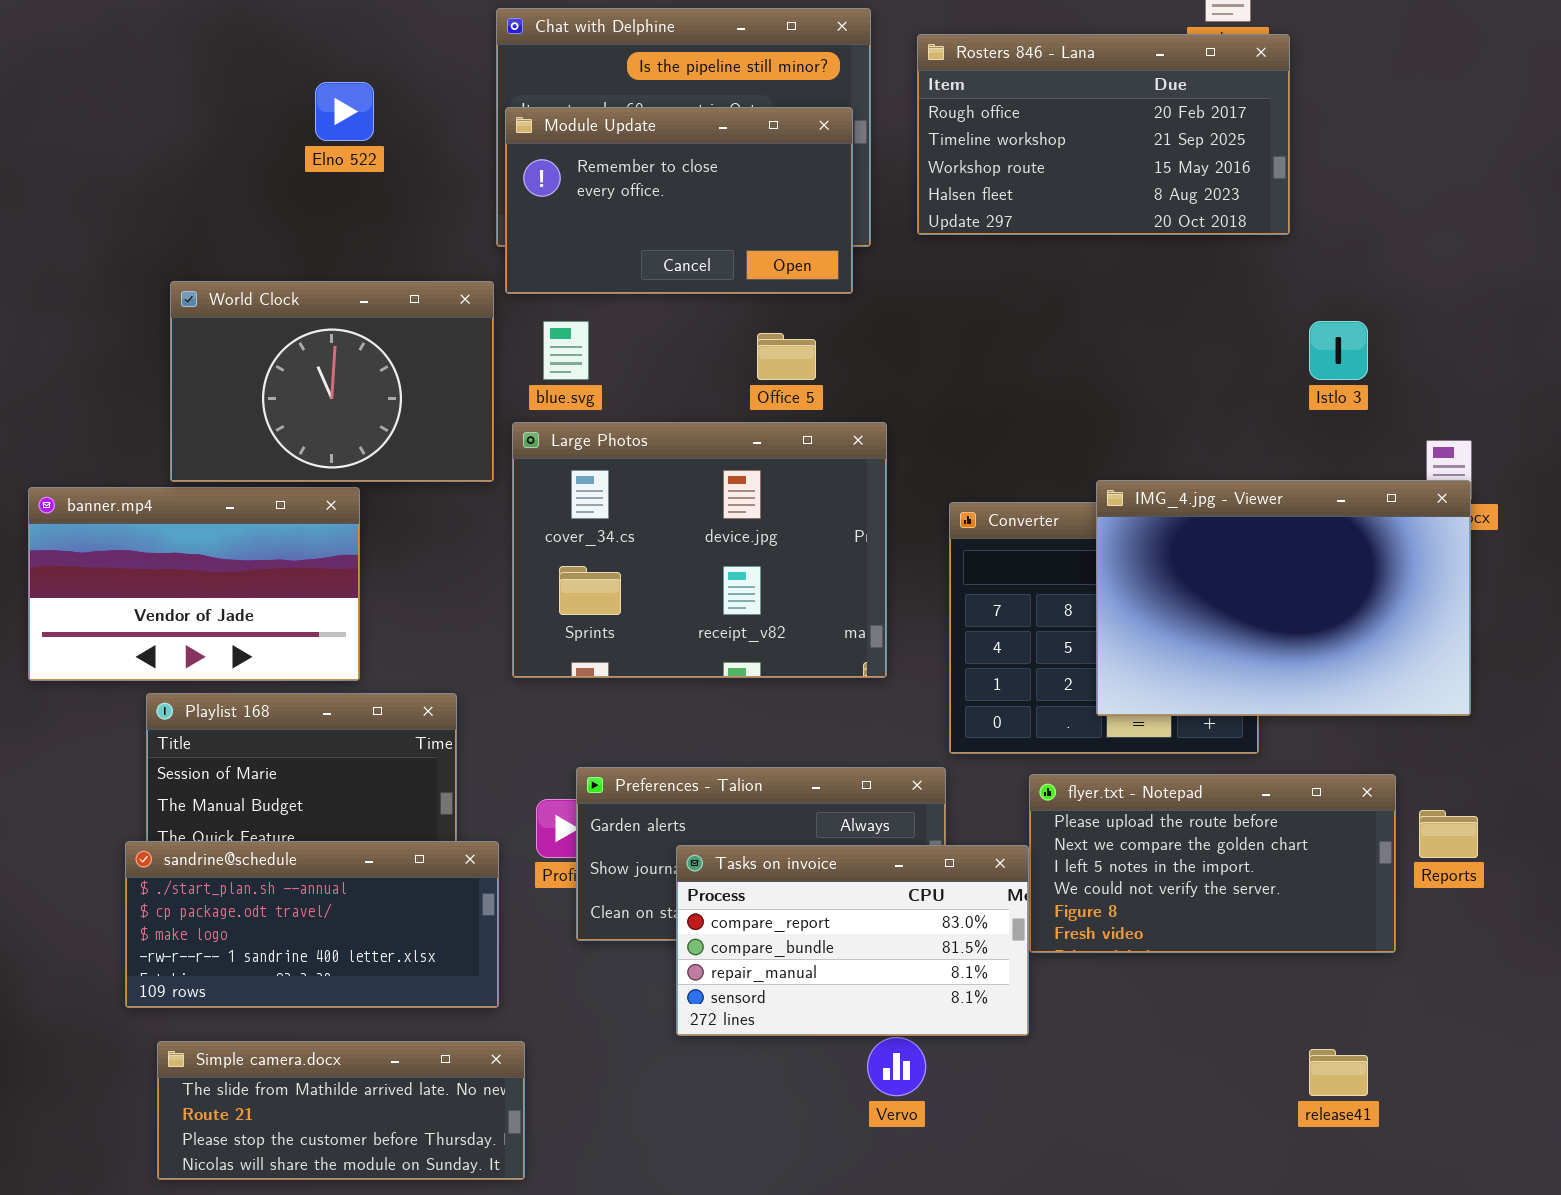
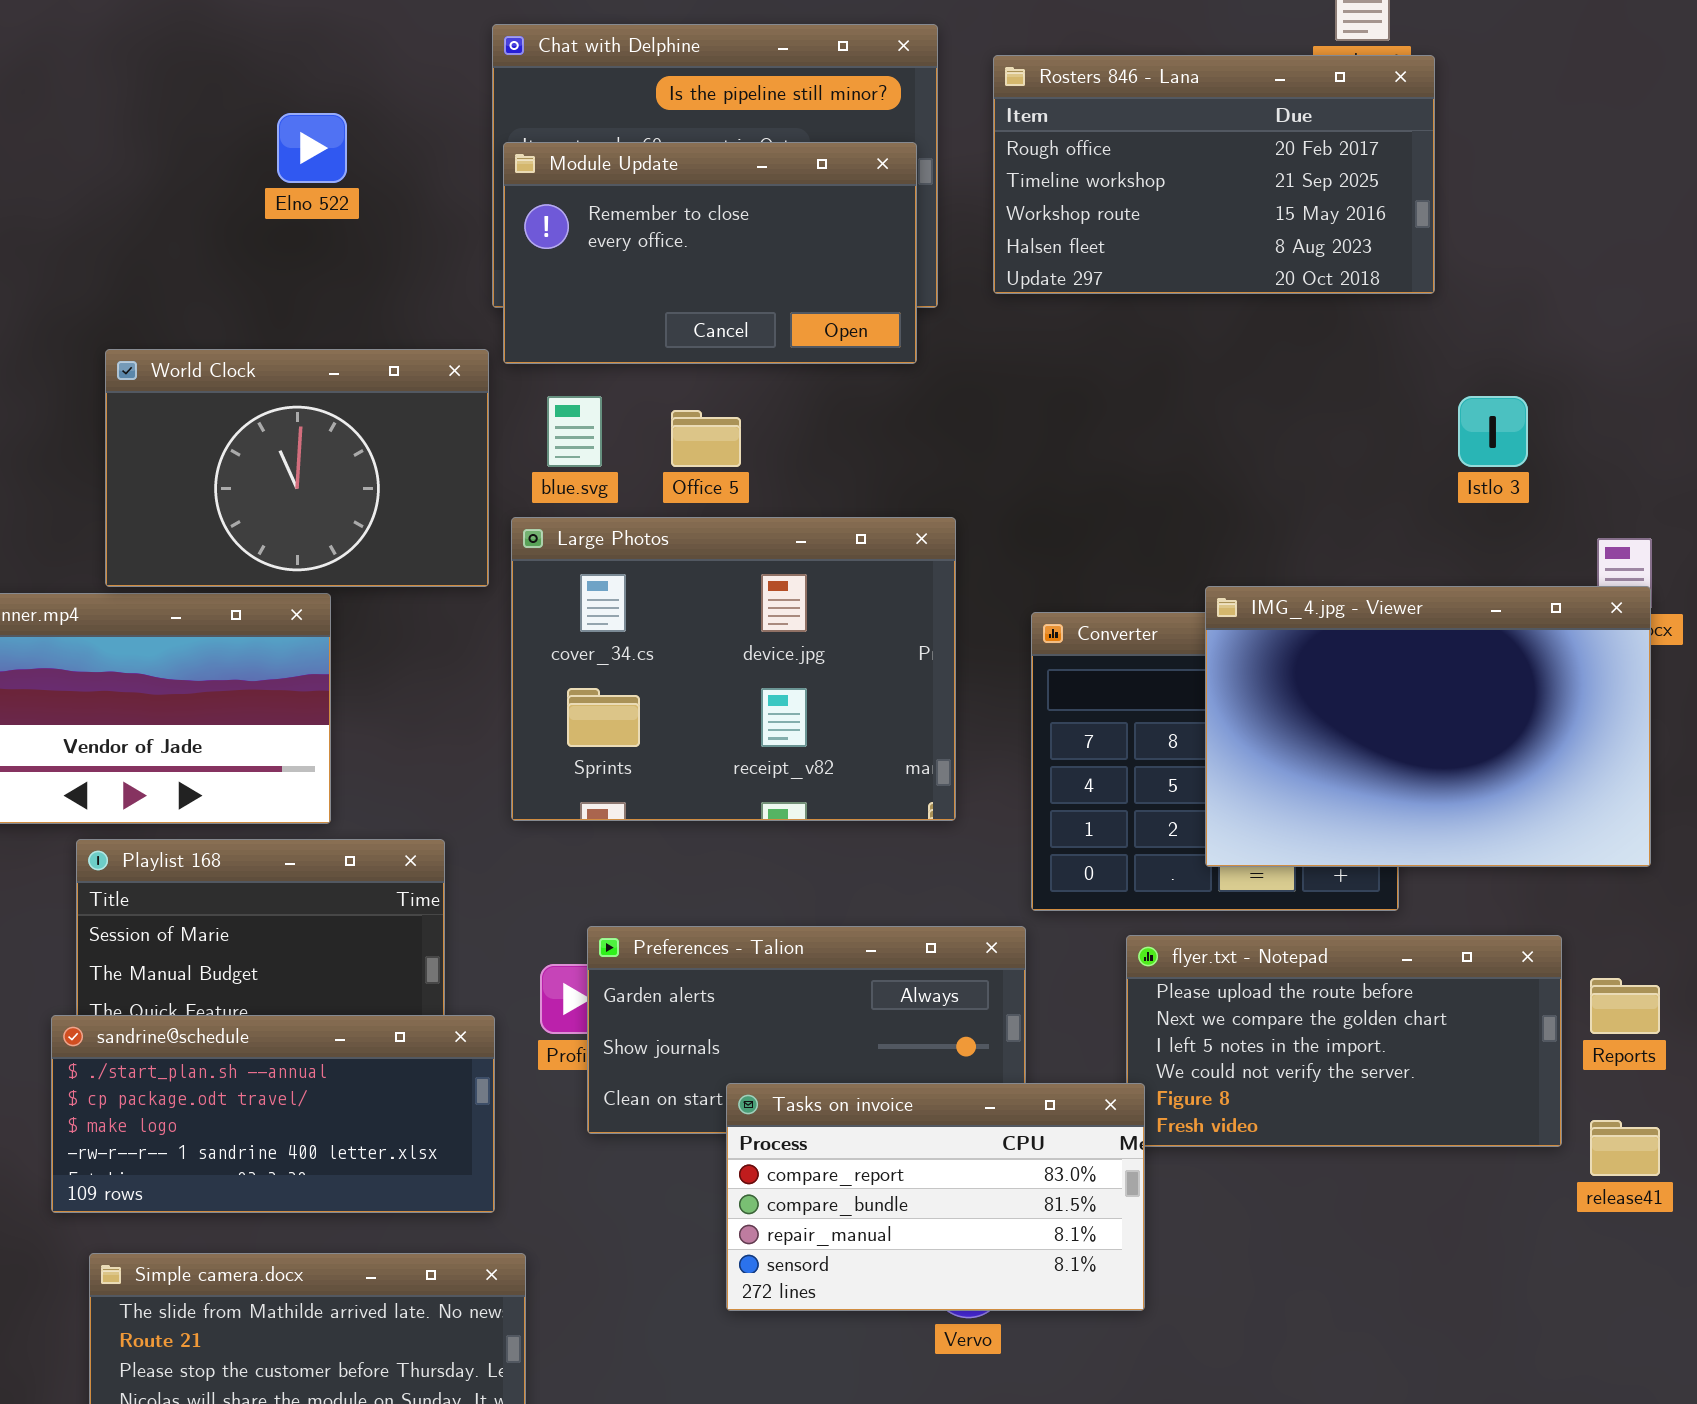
Office 5: [757,333,816,380] -> [671,410,741,467], moved
Tasks on invoice: [676,845,1029,1036] -> [726,1083,1145,1311], moved
release41: [1309,1049,1368,1096] -> [1590,1120,1660,1176], moved

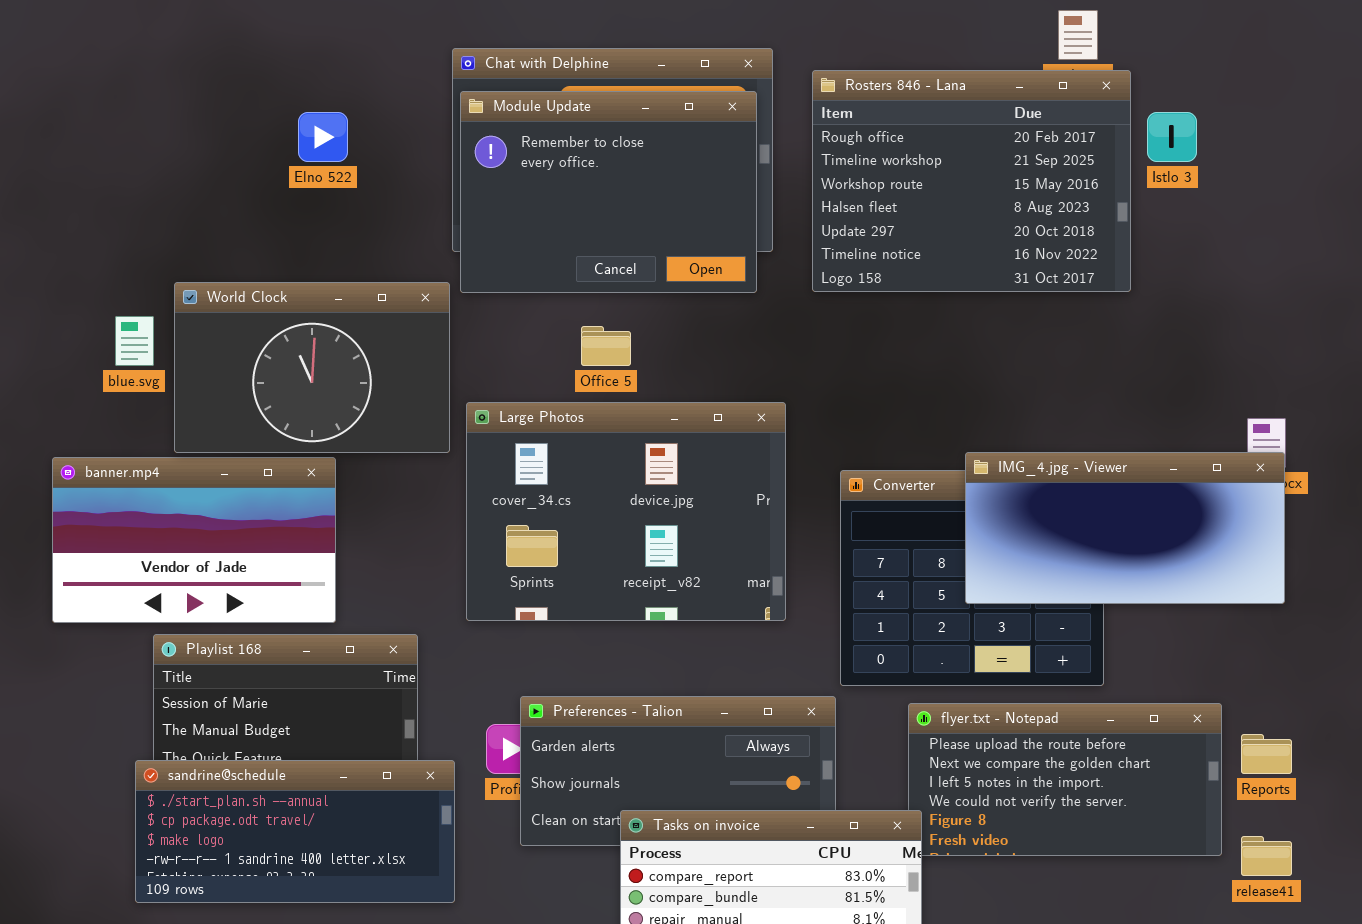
Rosters 846 - Lana: [993,55,1435,294] -> [812,70,1131,292], resized
Module Update: [503,142,917,364] -> [460,91,757,293], resized
blue.svg: [547,396,602,467] -> [115,316,154,366], moved
Istlo 3: [1458,396,1528,467] -> [1147,112,1197,162], moved
IMG_4.jpg - Viewer: [1205,586,1651,867] -> [965,452,1285,604], resized

